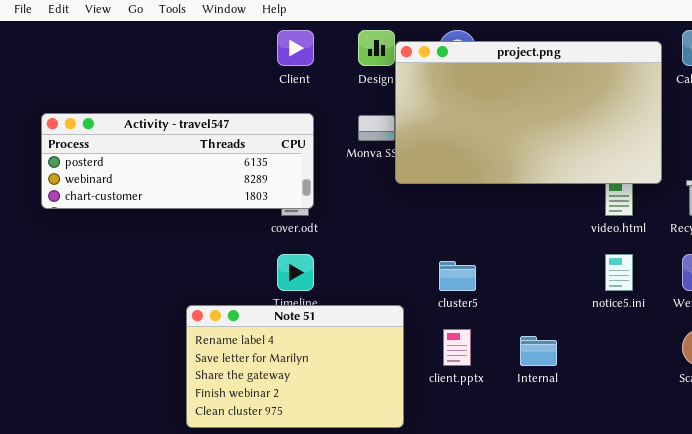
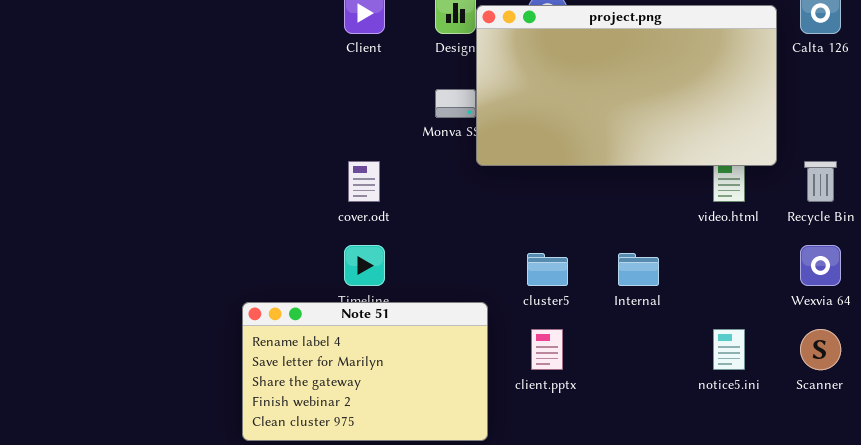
Activity - travel547: [41,113,314,209] -> none, closed
notice5.ini: [605,254,633,291] -> [713,329,745,370], moved
Internal: [520,336,557,366] -> [618,253,659,286], moved

